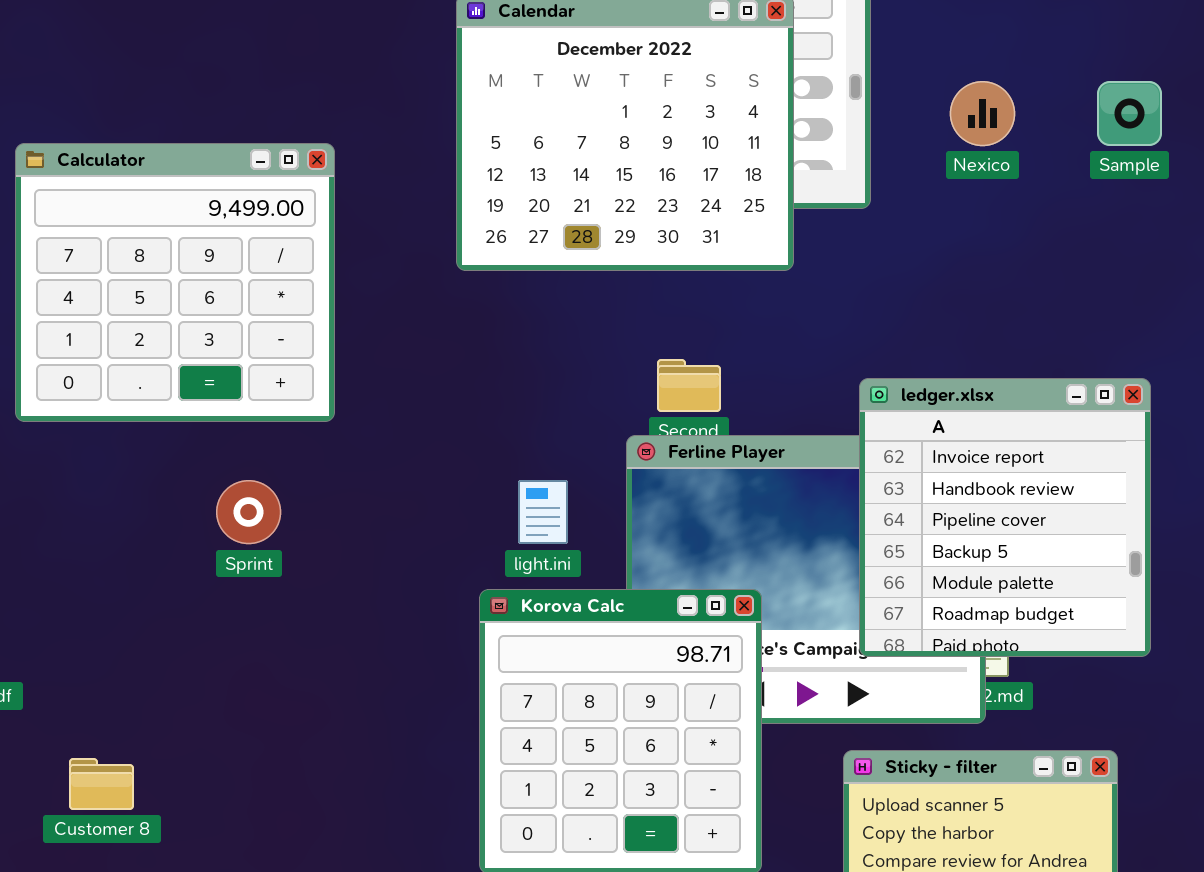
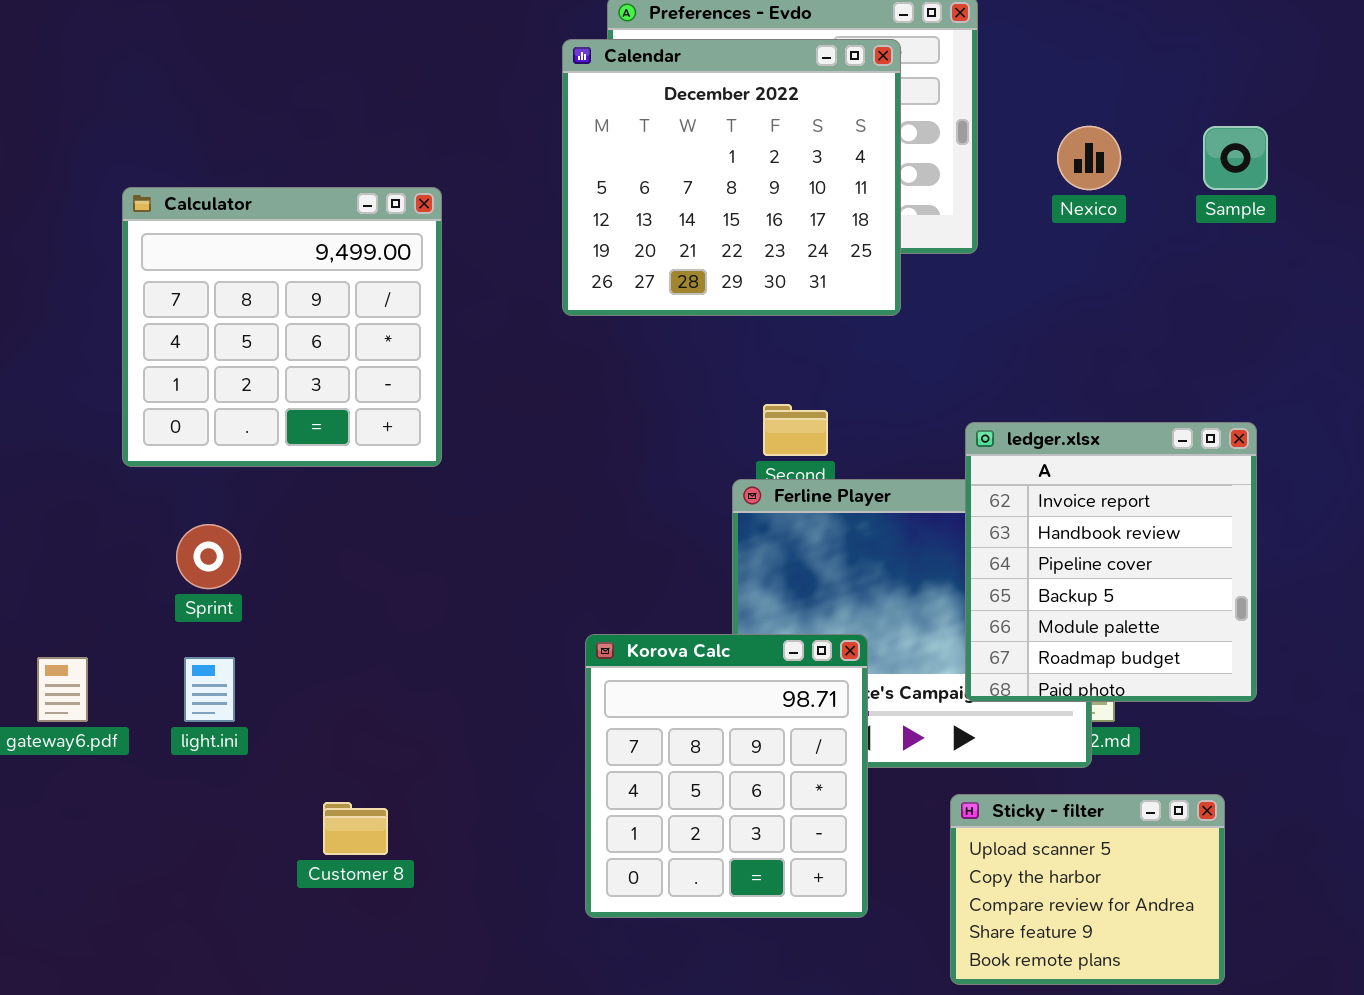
Sprint: [216,480,281,544] -> [176,524,241,589], moved
light.ini: [518,480,568,544] -> [184,657,235,722], moved
Customer 8: [69,758,134,810] -> [323,802,388,855], moved

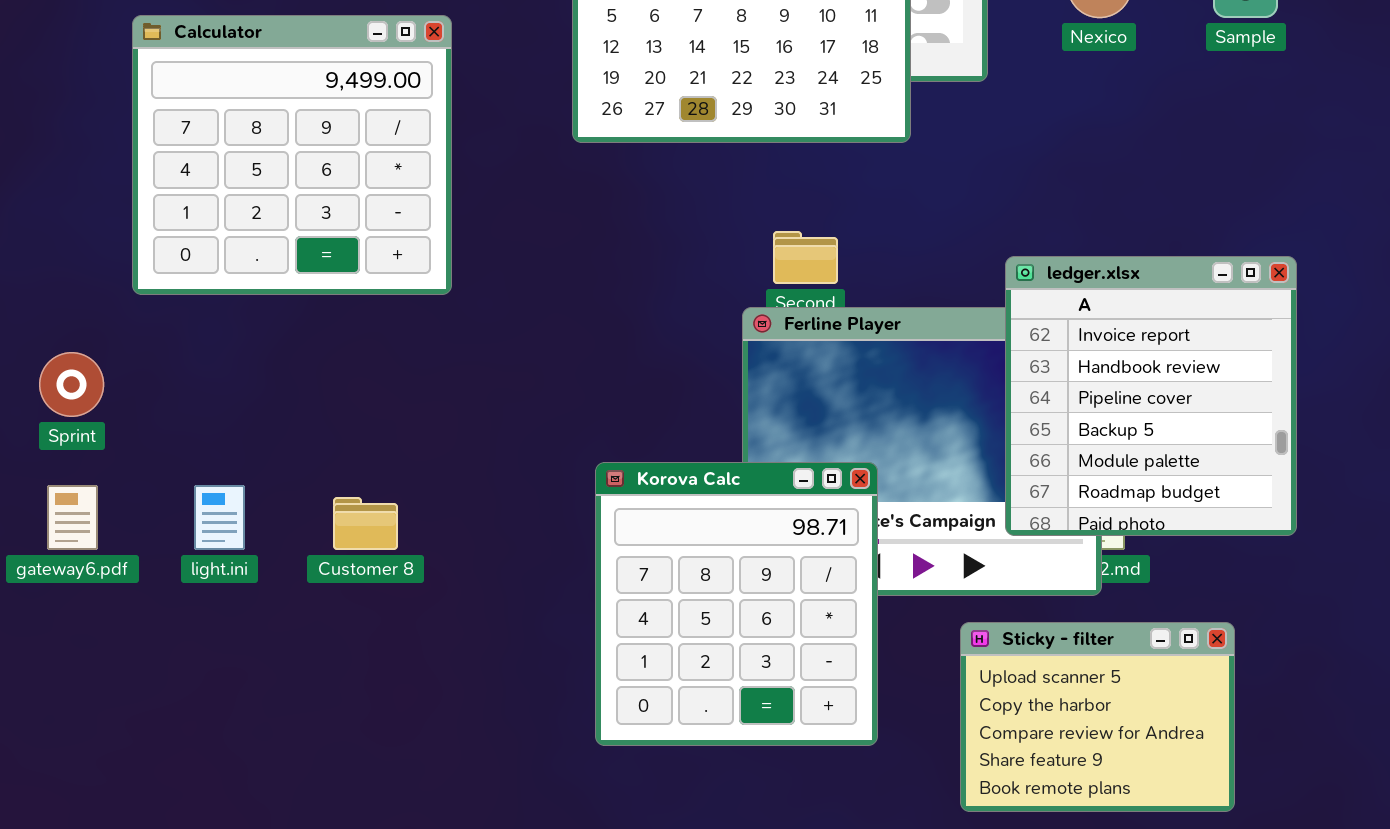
ledger.xlsx: [965,422,1257,702] -> [1005,256,1297,536], moved
Sprint: [176,524,241,589] -> [39,352,104,417], moved
Customer 8: [323,802,388,855] -> [333,497,398,550], moved

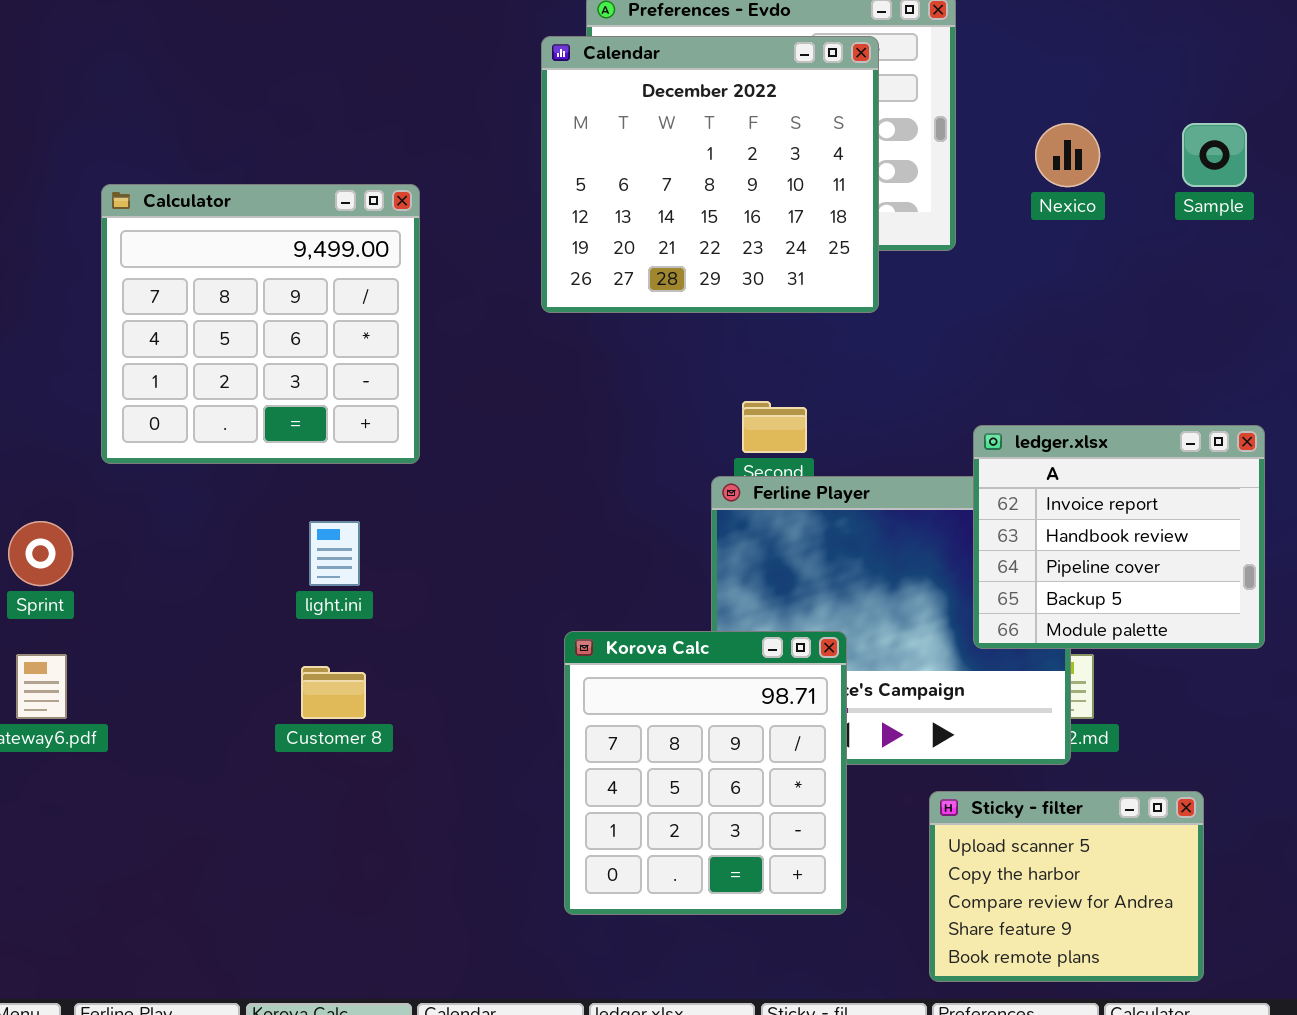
ledger.xlsx: [1005,256,1297,536] -> [973,425,1265,649], resized
light.ini: [194,485,245,550] -> [309,521,360,586], moved

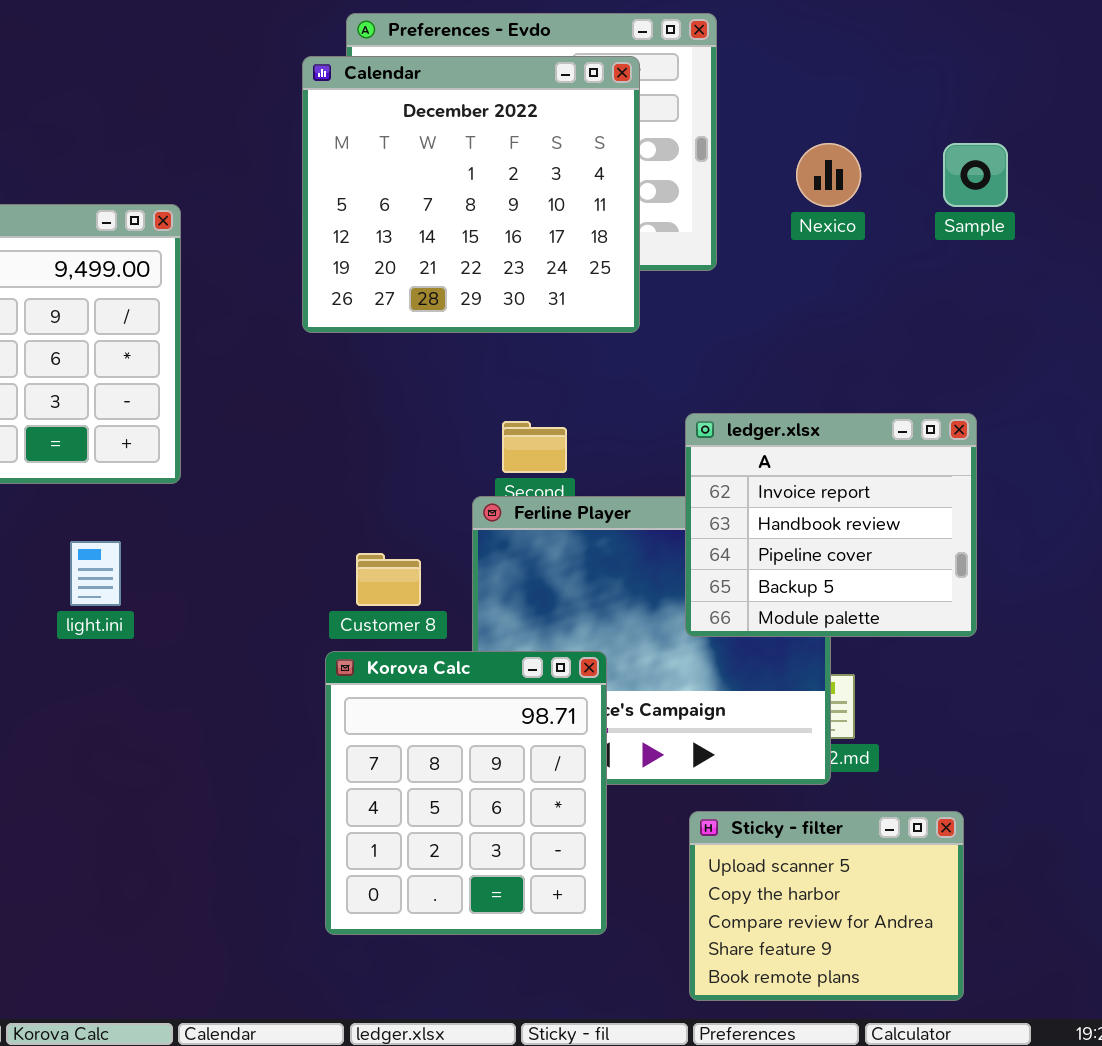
ledger.xlsx: [973,425,1265,649] -> [685,413,977,637], moved
Customer 8: [301,666,366,719] -> [356,553,421,606], moved

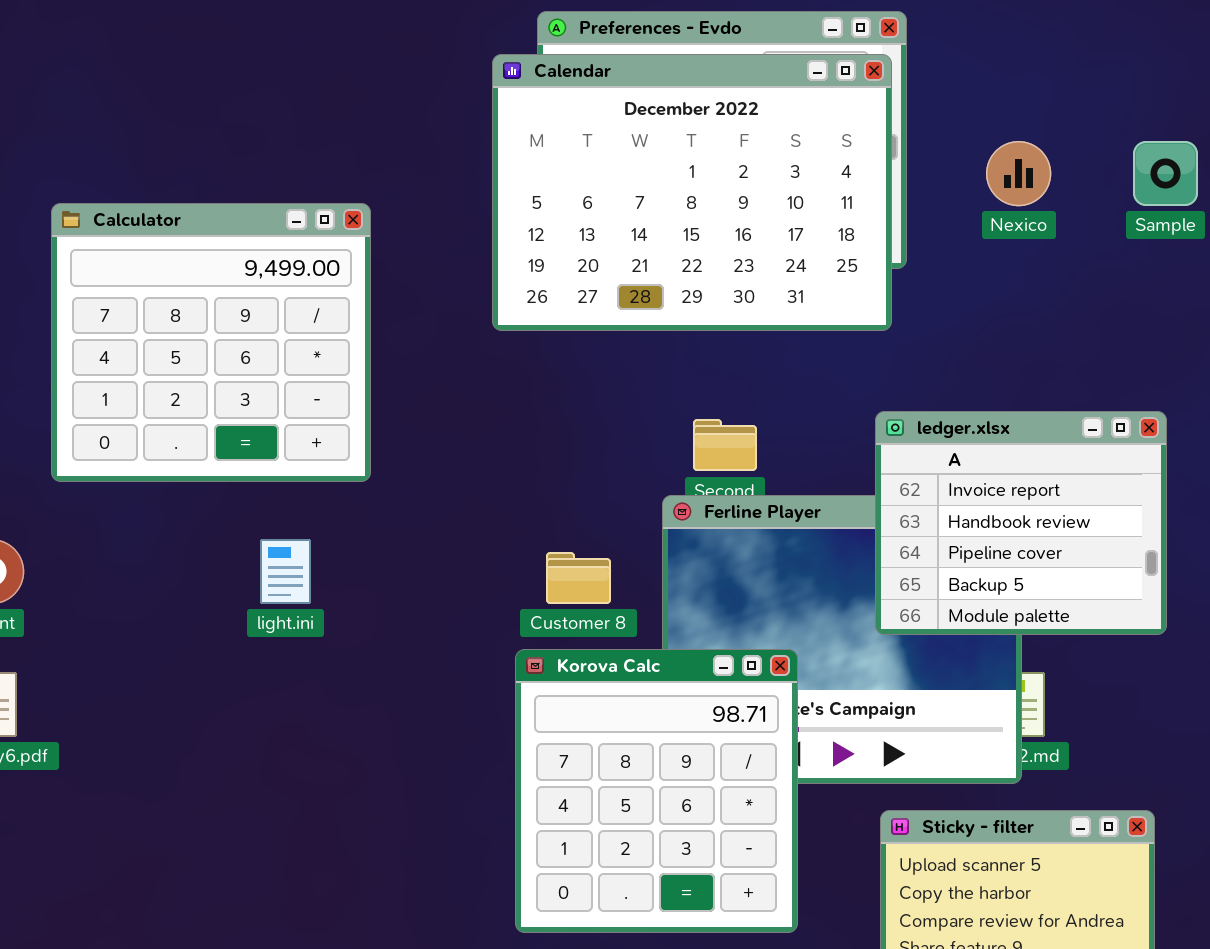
Calendar: [302,56,640,333] -> [492,54,892,331], resized

